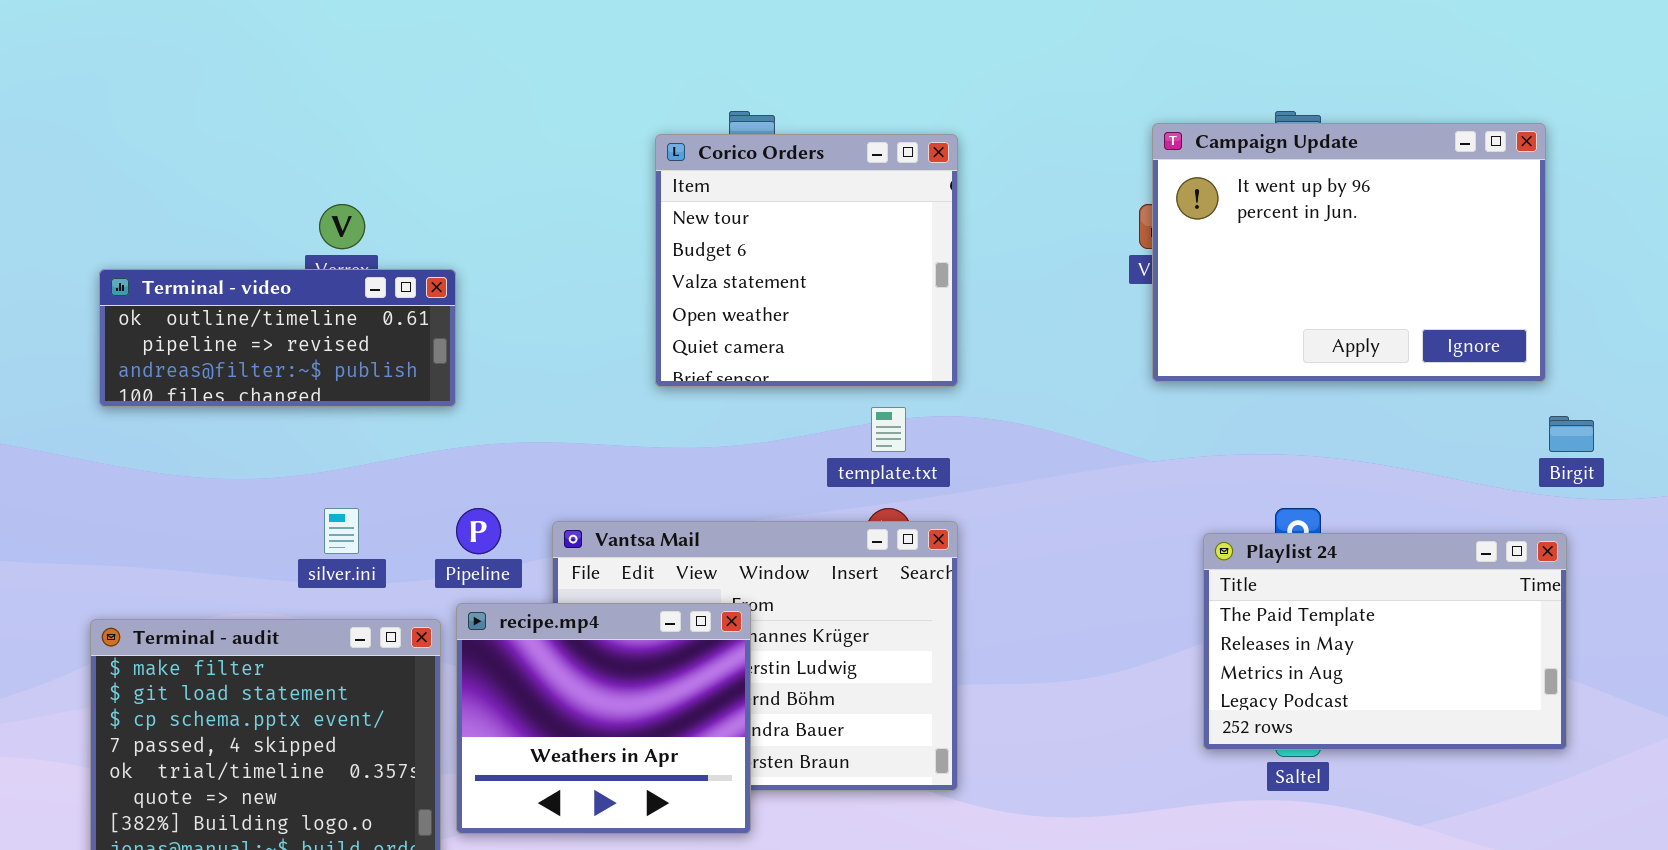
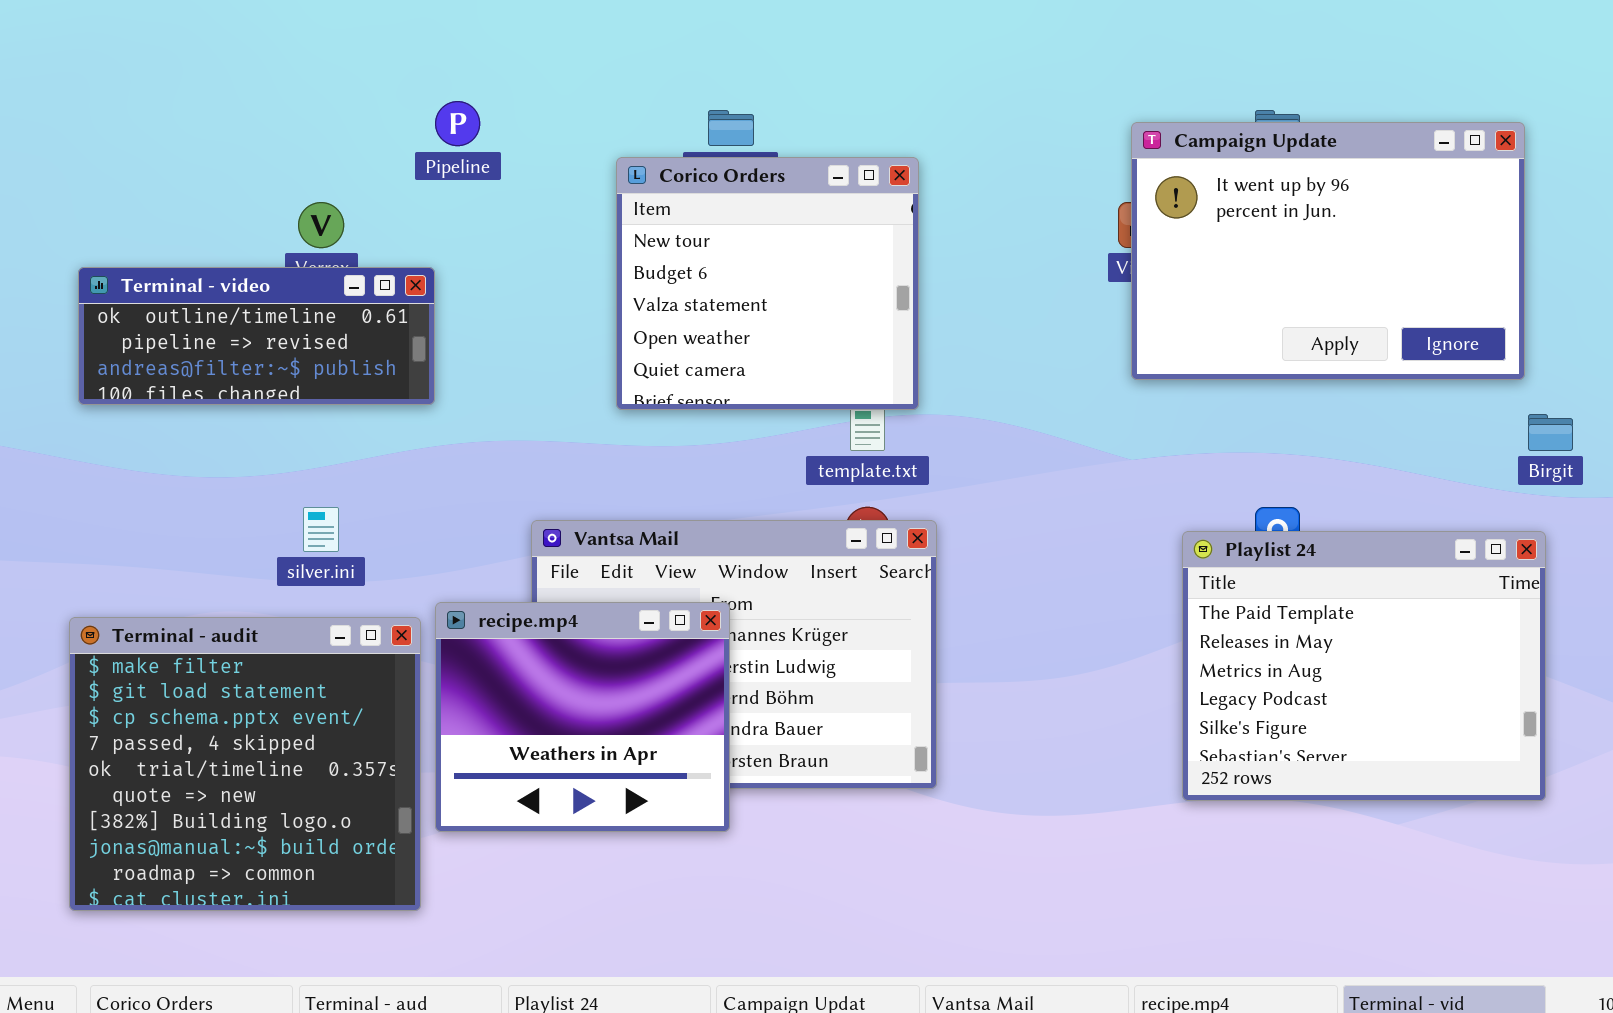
Corico Orders: [655,134,958,387] -> [616,157,919,410], moved
Pipeline: [456,508,501,554] -> [435,101,480,146], moved
Playlist 24: [1203,533,1567,750] -> [1182,531,1546,801], resized

